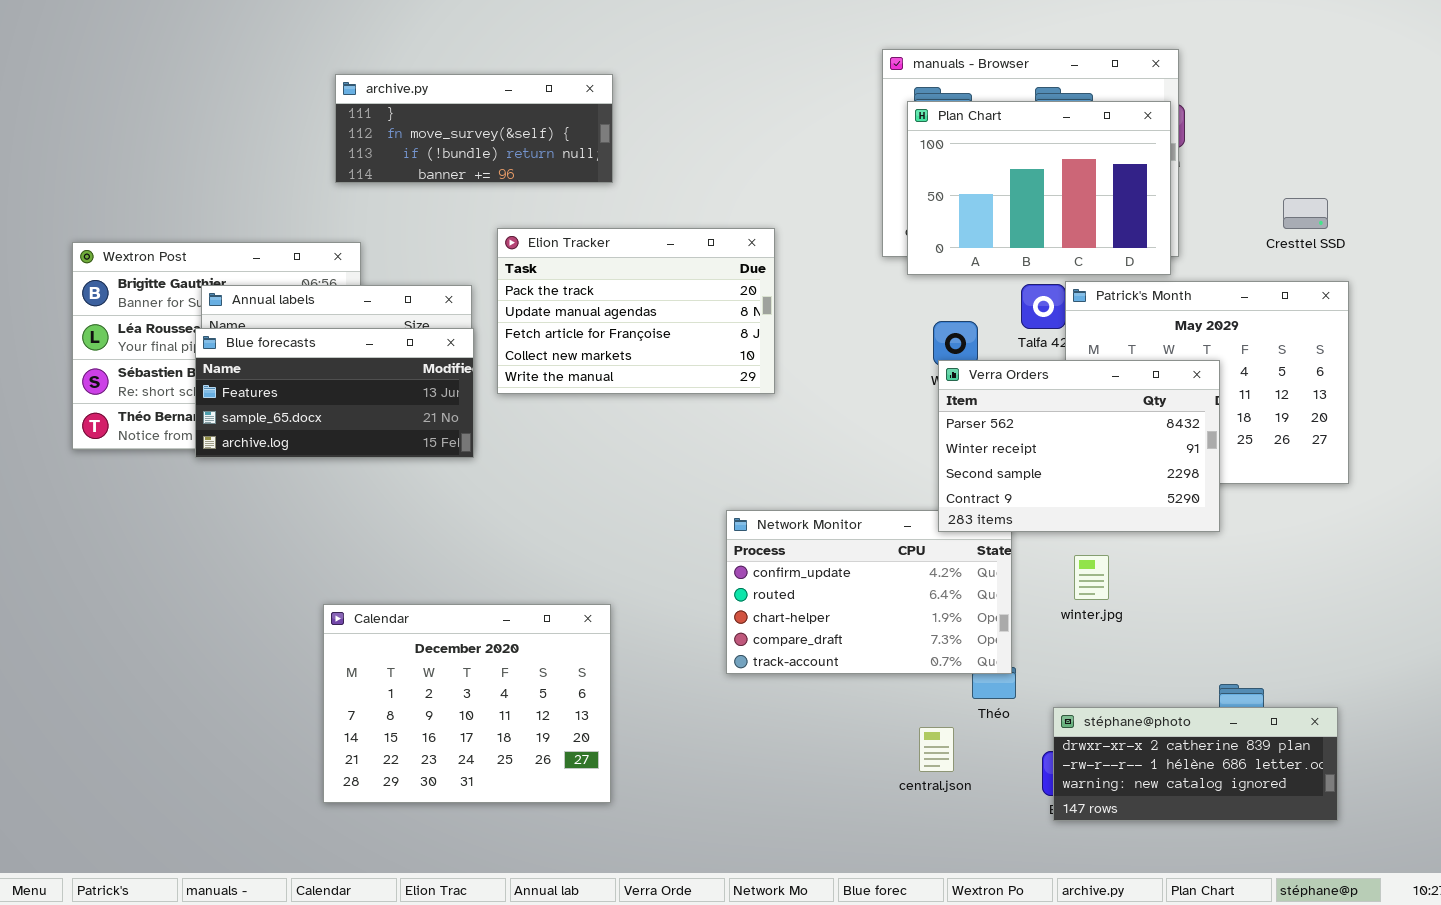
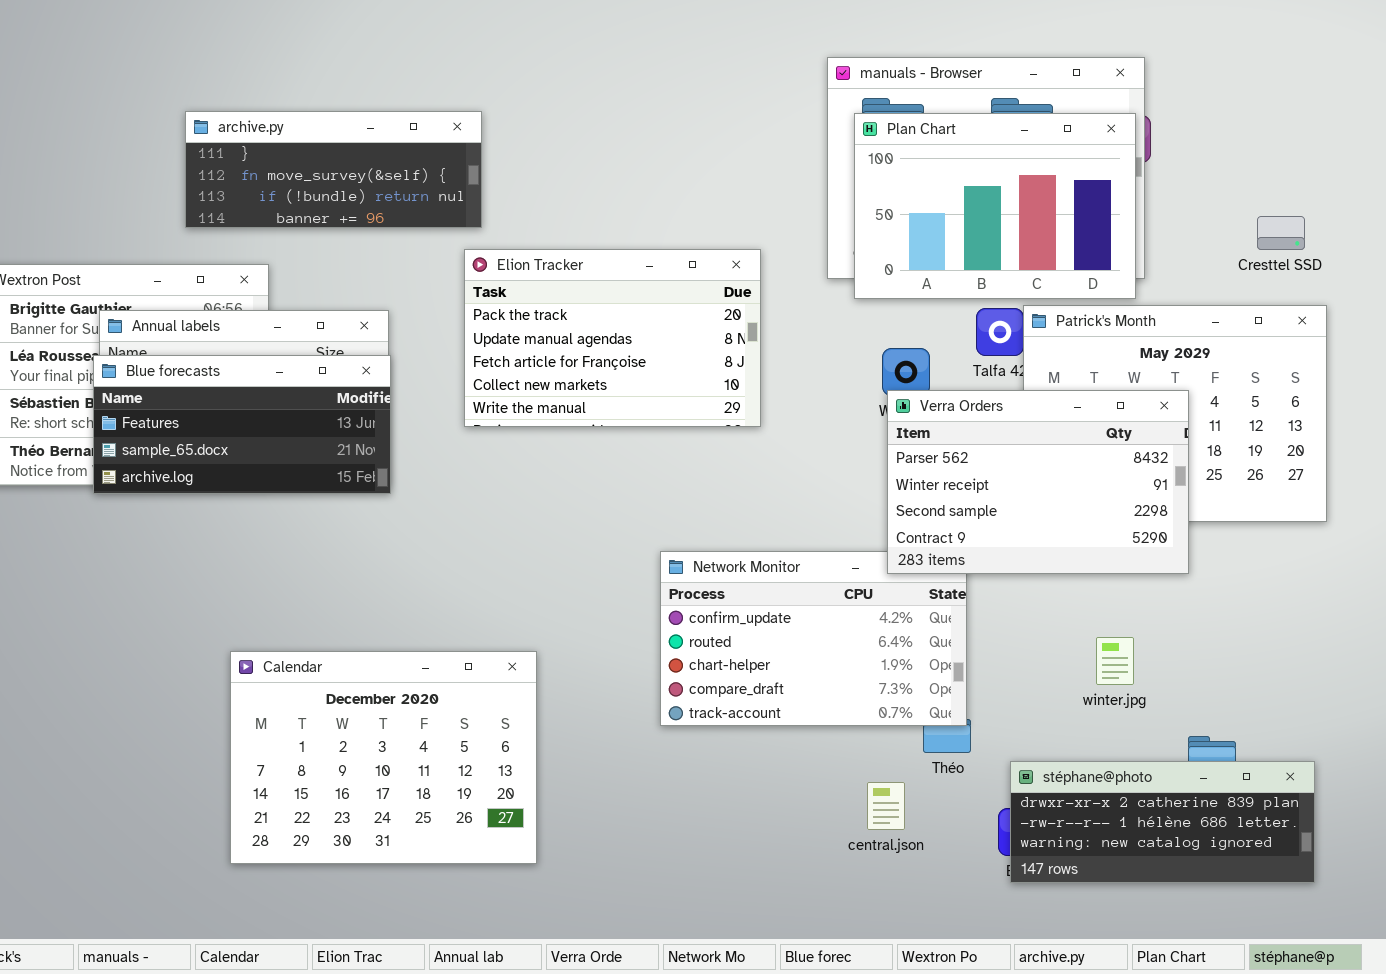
archive.py: [335,74,613,183] -> [185,111,482,228], moved
Elion Tracker: [497,228,775,394] -> [464,249,761,427], moved
winter.jpg: [1074,555,1109,600] -> [1096,637,1134,685], moved

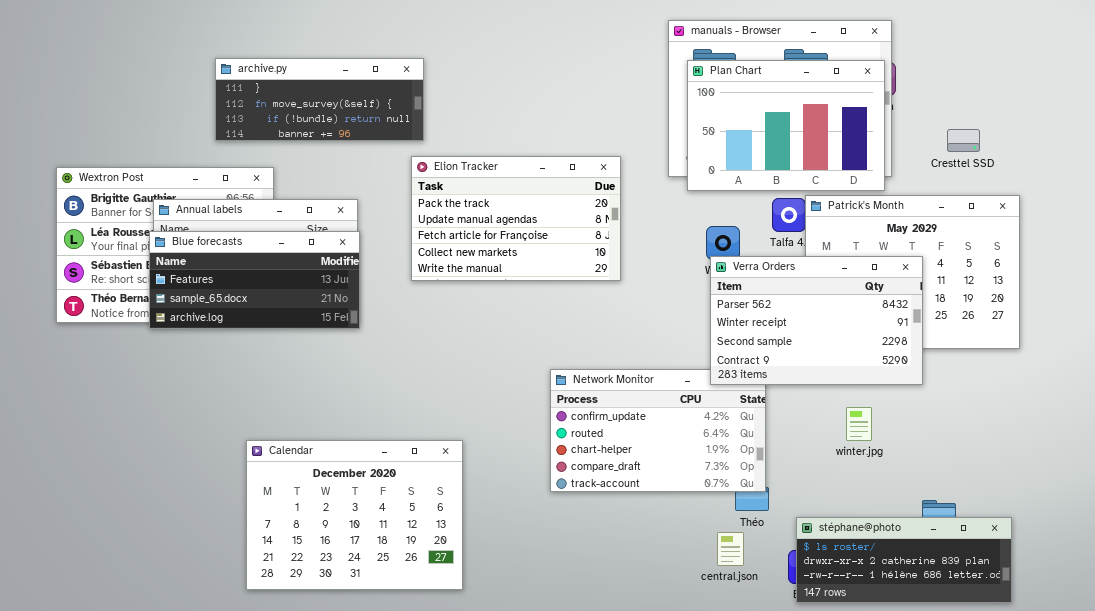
Cresttel SSD: [1257,216,1305,250] -> [947,129,980,152], moved
winter.jpg: [1096,637,1134,685] -> [846,407,872,441], moved
stéphane@photo: [1010,761,1315,883] -> [796,517,1012,603], scrolled up 1 row
central.json: [867,782,905,830] -> [717,532,744,566], moved

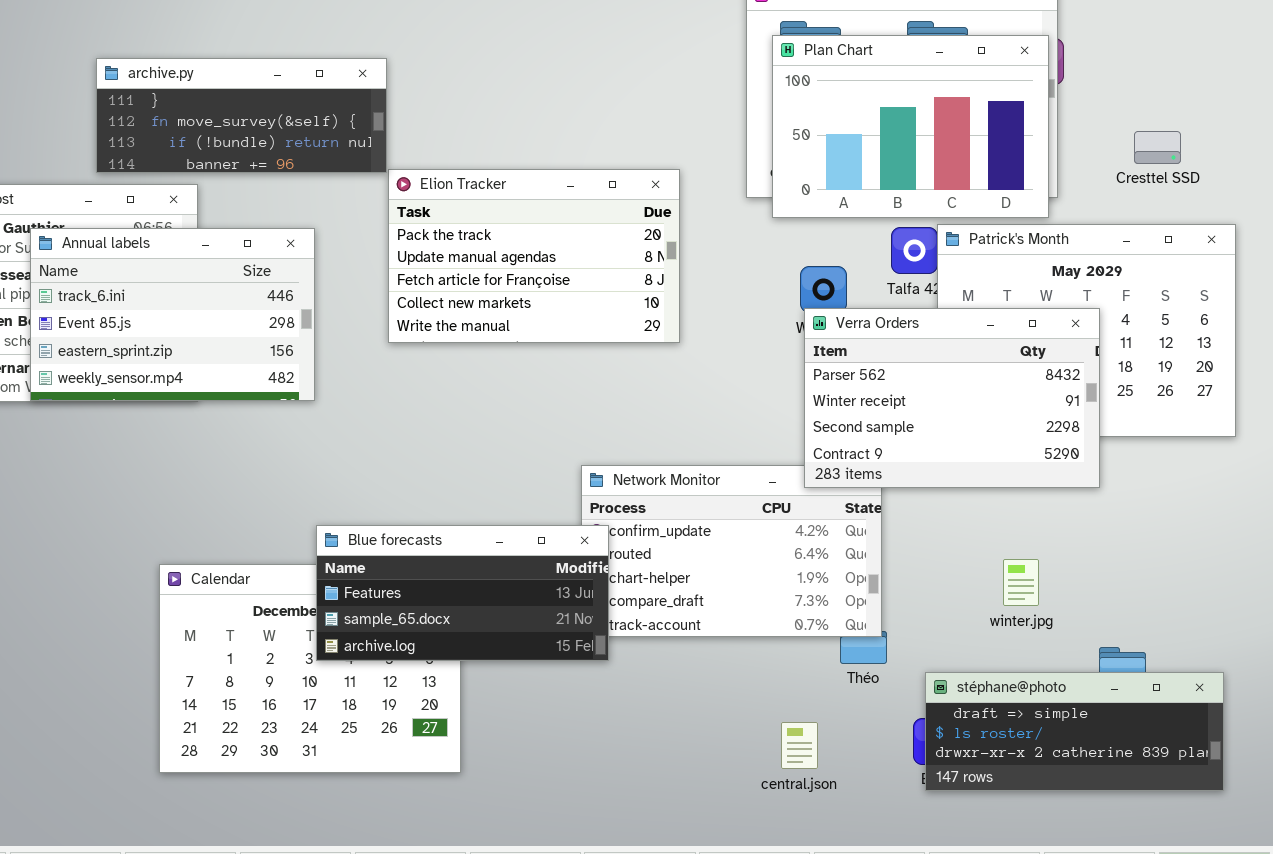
archive.py: [215,58,424,141] -> [96,58,387,173], moved
Blue forecasts: [149,231,360,329] -> [316,525,609,661], moved
winter.jpg: [846,407,872,441] -> [1003,559,1039,606], moved
stéphane@photo: [796,517,1012,603] -> [925,672,1224,791], scrolled up 1 row
central.json: [717,532,744,566] -> [781,722,818,769], moved

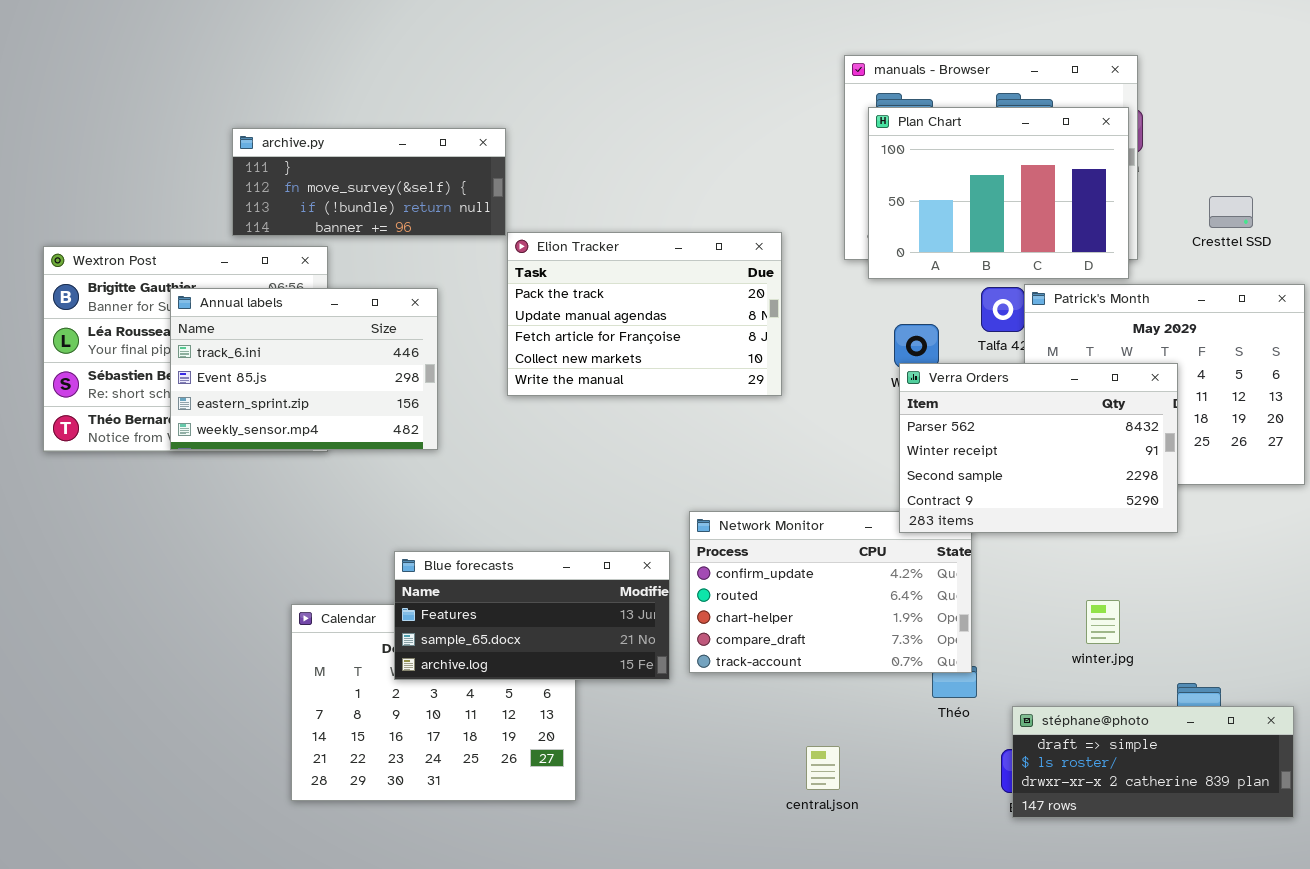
Blue forecasts: [316,525,609,661] -> [394,551,670,680], moved
central.json: [781,722,818,769] -> [806,746,840,790], moved

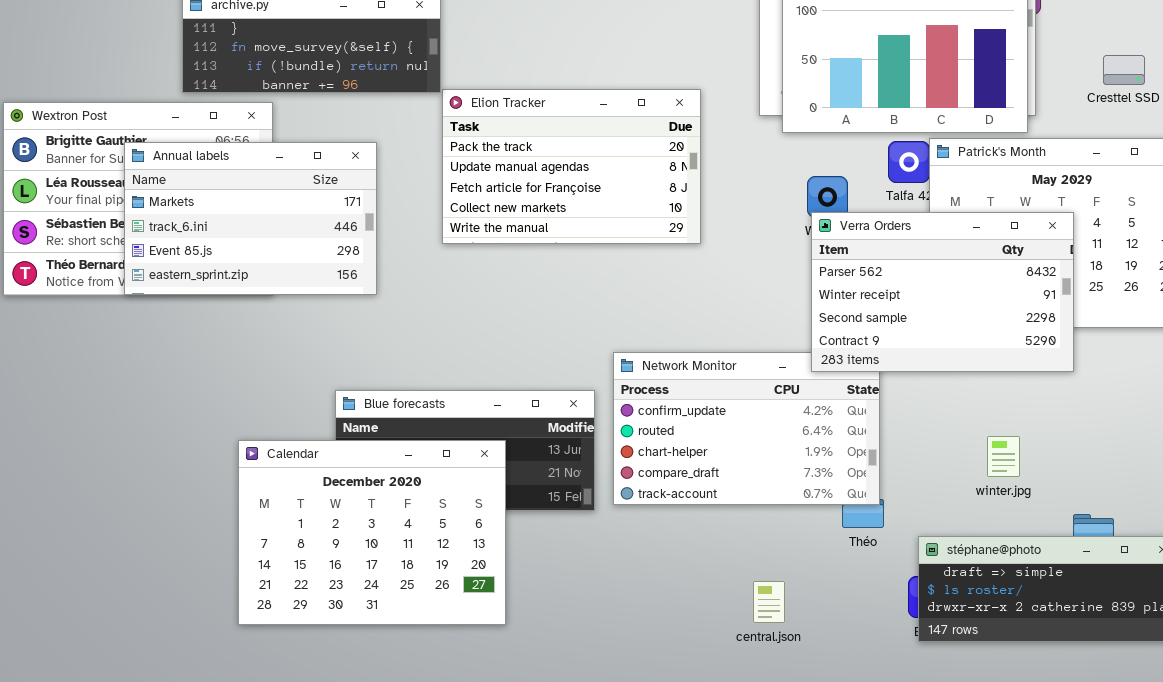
Annual labels: [170,288,438,450] -> [124,142,377,295], scrolled up 1 row
Calendar: [291,604,576,801] -> [238,440,506,625], raised
central.json: [806,746,840,790] -> [753,581,785,623], moved

